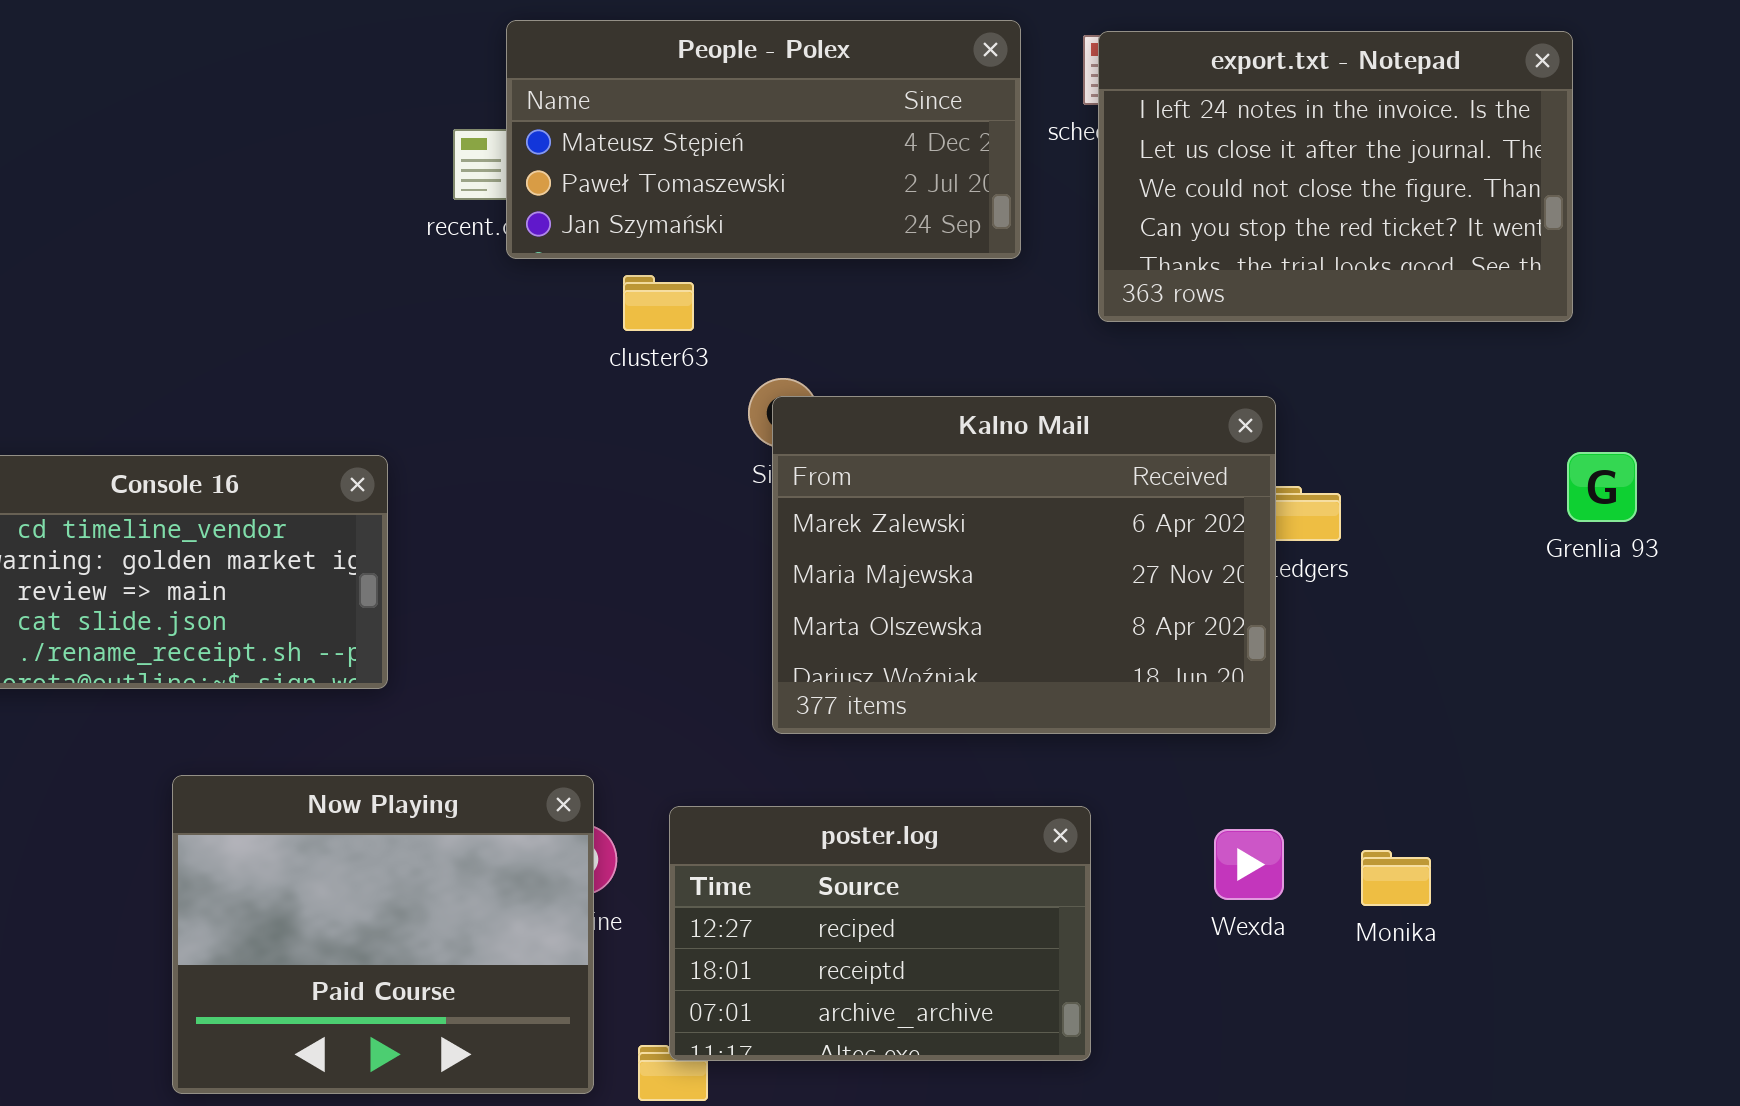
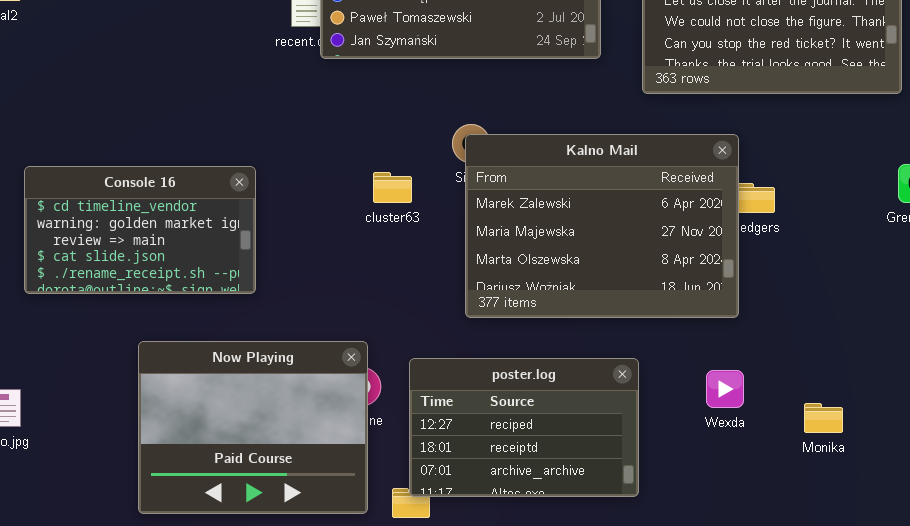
cluster63: [623,275,694,331] -> [373,172,412,203], moved
Monika: [1361,850,1431,906] -> [804,403,843,433], moved

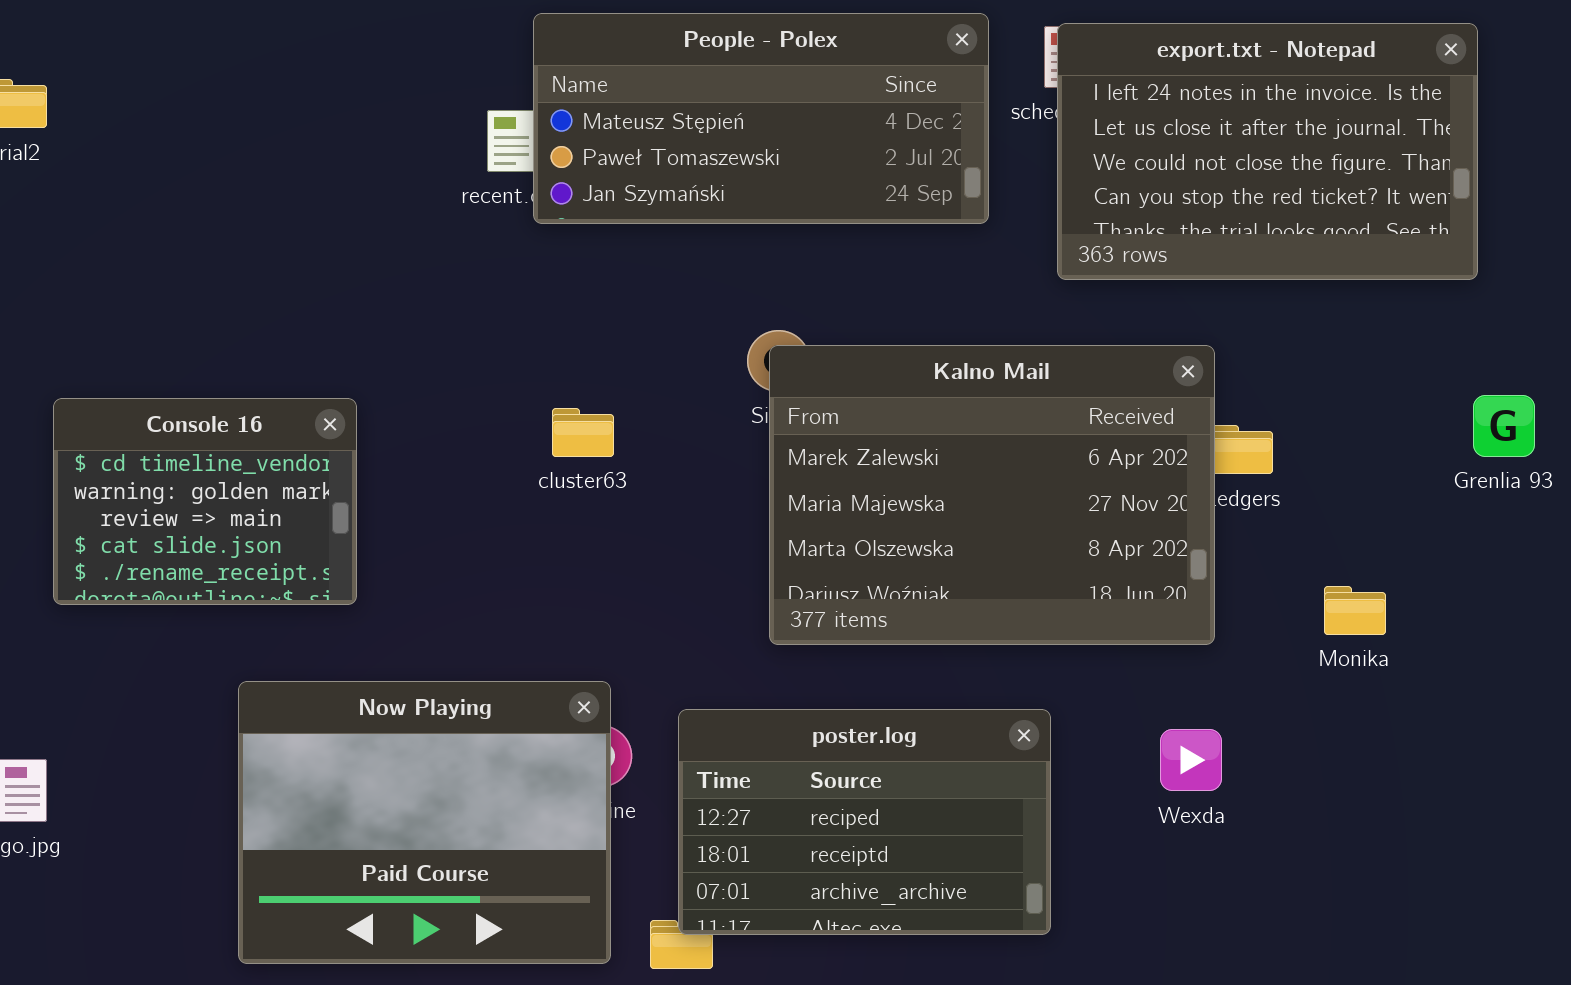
Console 16: [24,166,256,294] -> [53,398,357,605], resized
cluster63: [373,172,412,203] -> [552,408,614,457], moved
Monika: [804,403,843,433] -> [1324,586,1386,635], moved

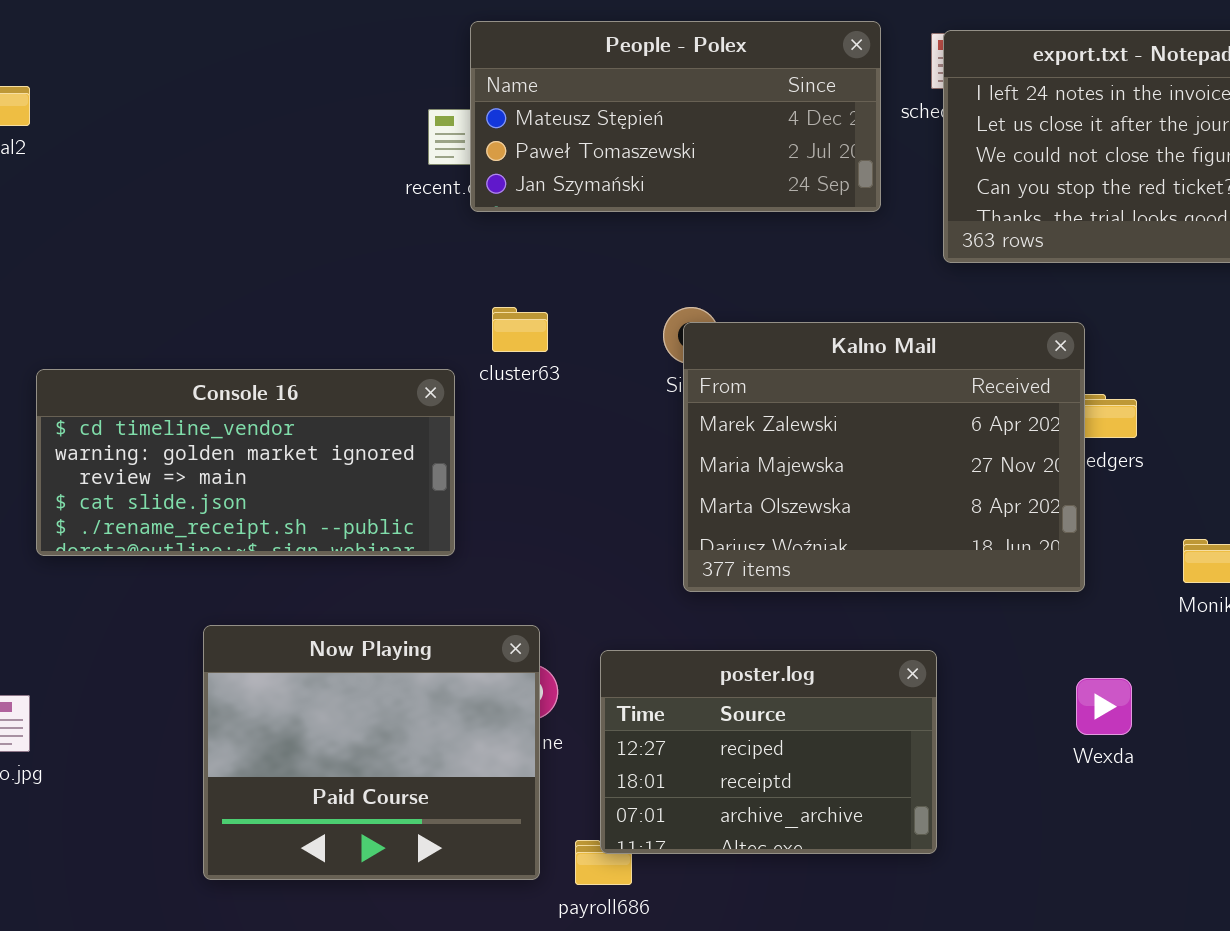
Console 16: [53,398,357,605] -> [36,369,455,556], resized
cluster63: [552,408,614,457] -> [492,307,548,352], moved
Wexda: [1160,729,1222,791] -> [1076,678,1132,735], moved

